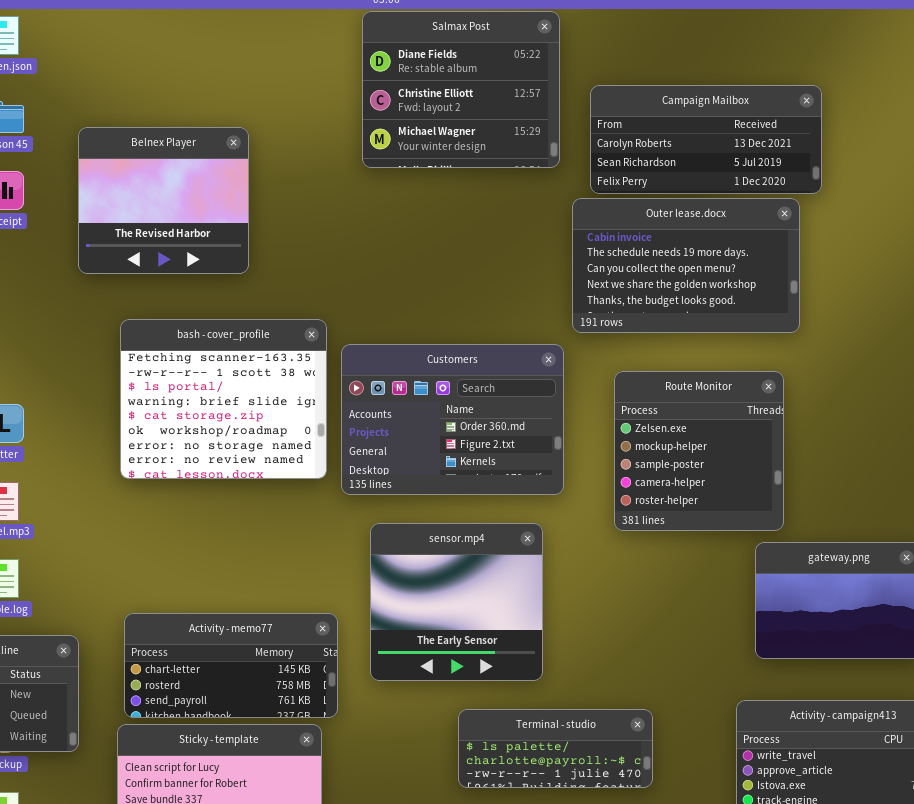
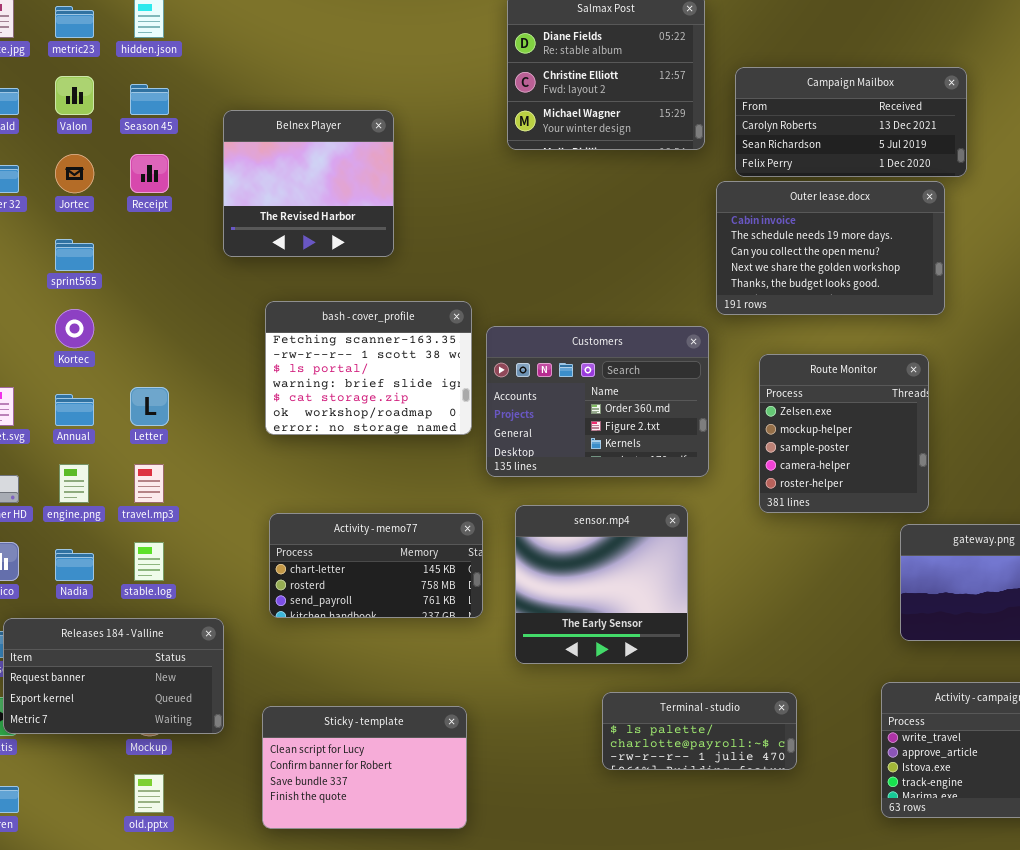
bash - cover_profile: [120,319,327,479] -> [265,301,472,435], resized
Activity - memo77: [124,613,338,718] -> [269,513,483,618], moved

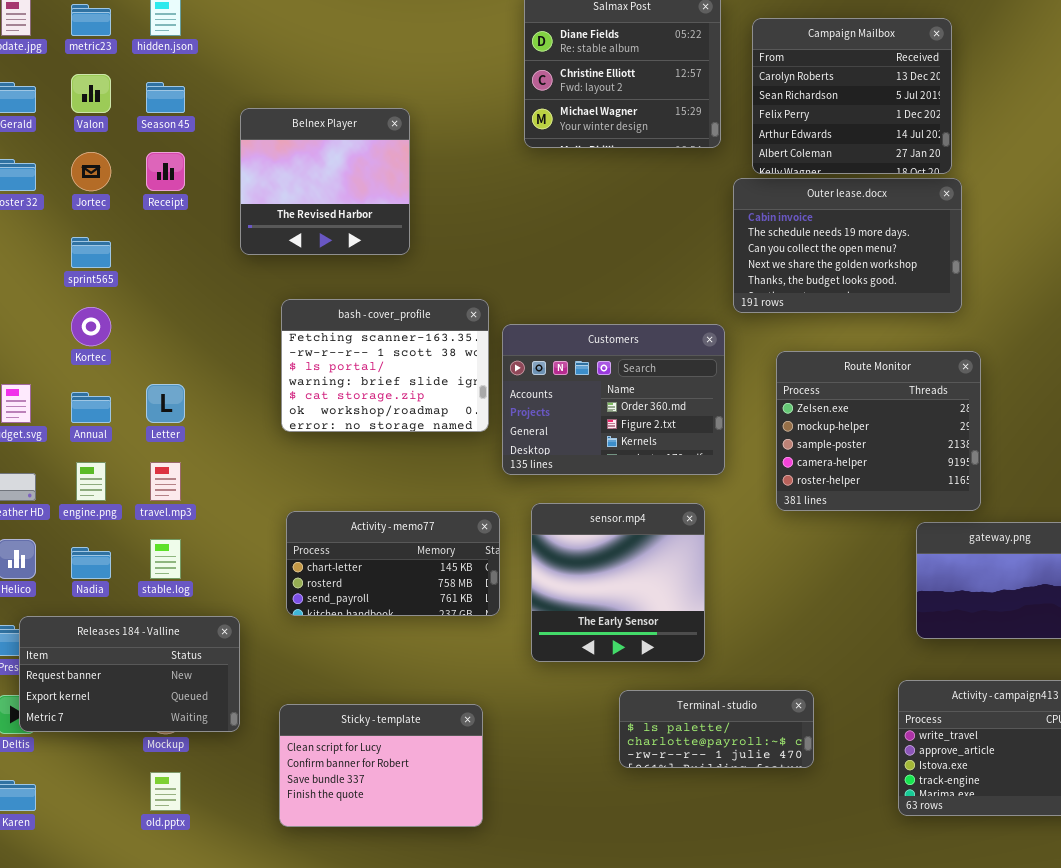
Campaign Mailbox: [735,67,967,177] -> [752,18,952,174], resized
Route Monitor: [759,354,929,513] -> [776,351,981,511], resized

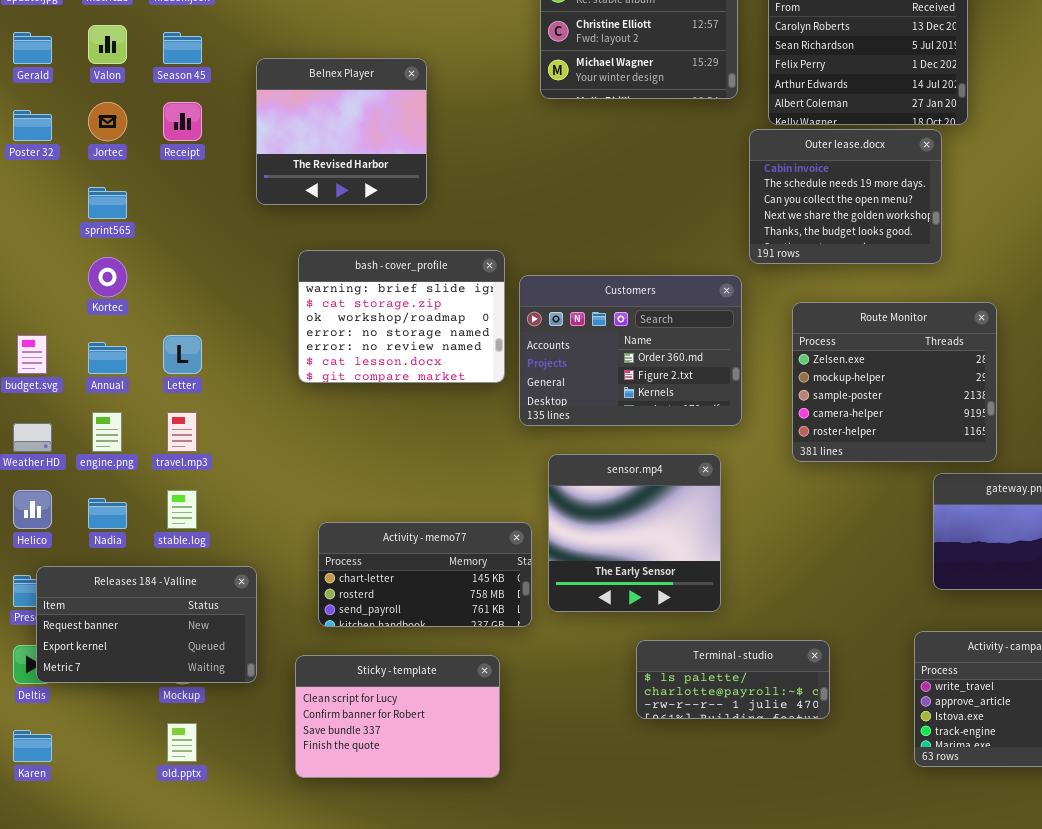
Outer lease.docx: [733,178,962,313] -> [749,129,942,264], resized
bash - cover_profile: [281,299,489,432] -> [298,250,505,383], scrolled down 3 rows
Activity - memo77: [286,511,500,616] -> [318,522,532,627], moved

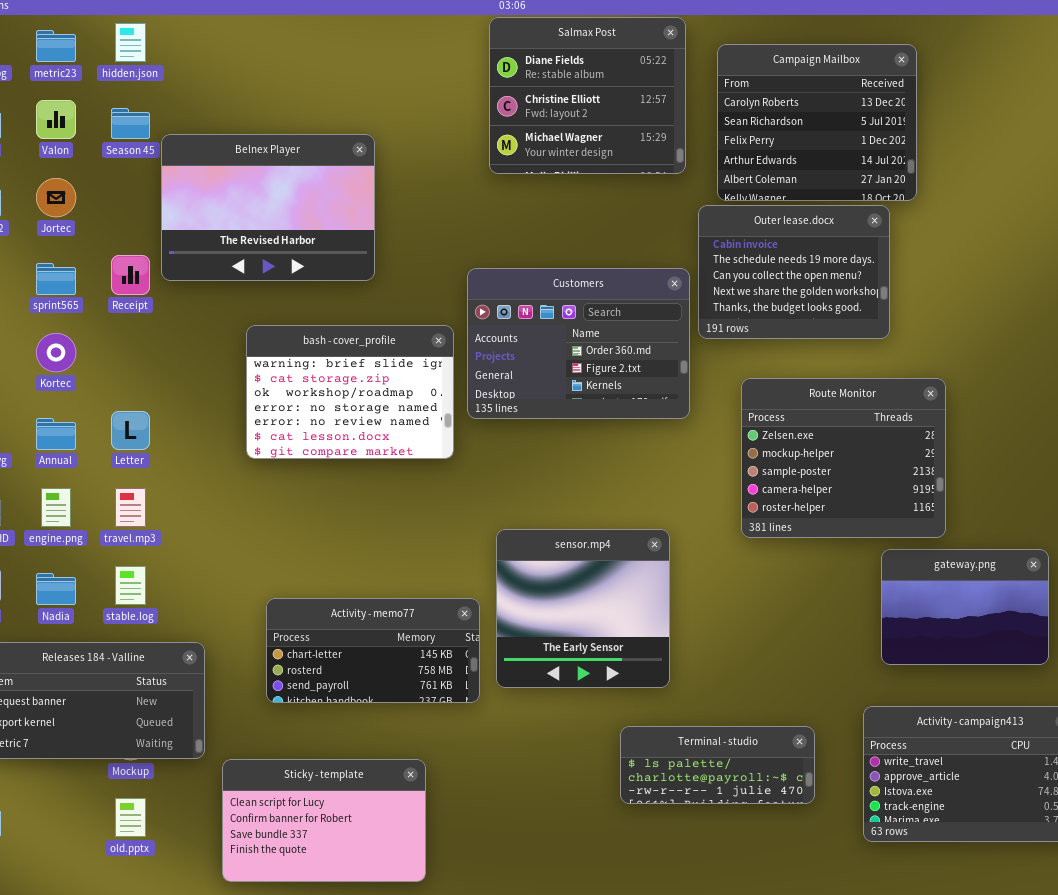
Belnex Player: [256,58,427,205] -> [161,134,375,281], resized
Receipt: [163,102,202,141] -> [111,255,150,295], moved
Customers: [519,275,742,426] -> [467,268,690,419], moved
Terminal - studio: [636,640,830,719] -> [620,726,815,804], moved
Sticky - template: [295,655,500,778] -> [222,759,426,882], moved

